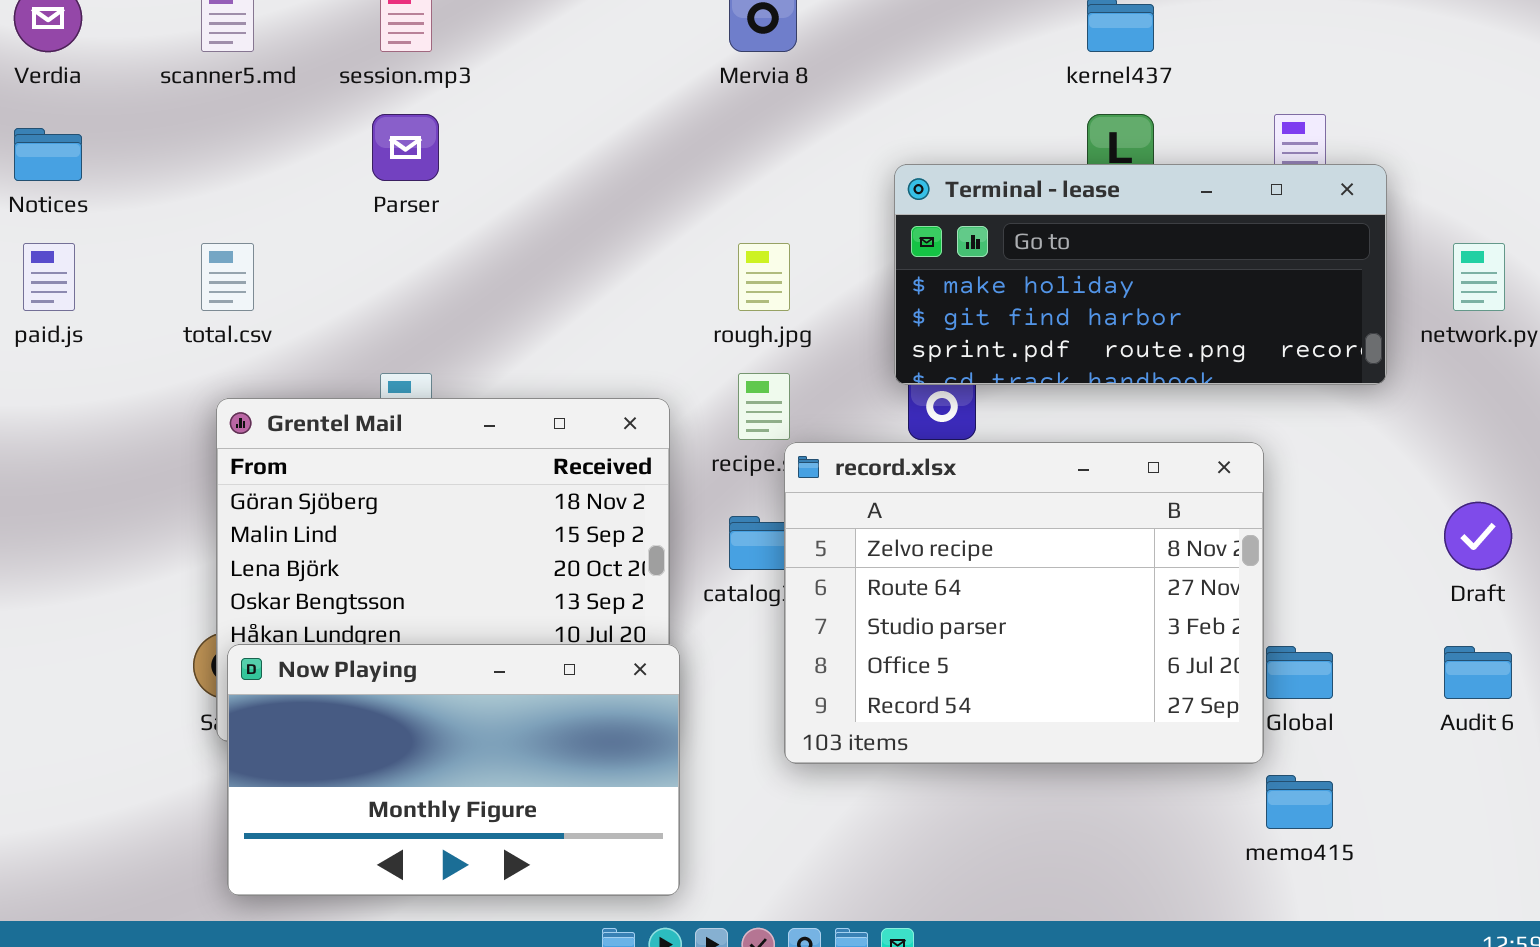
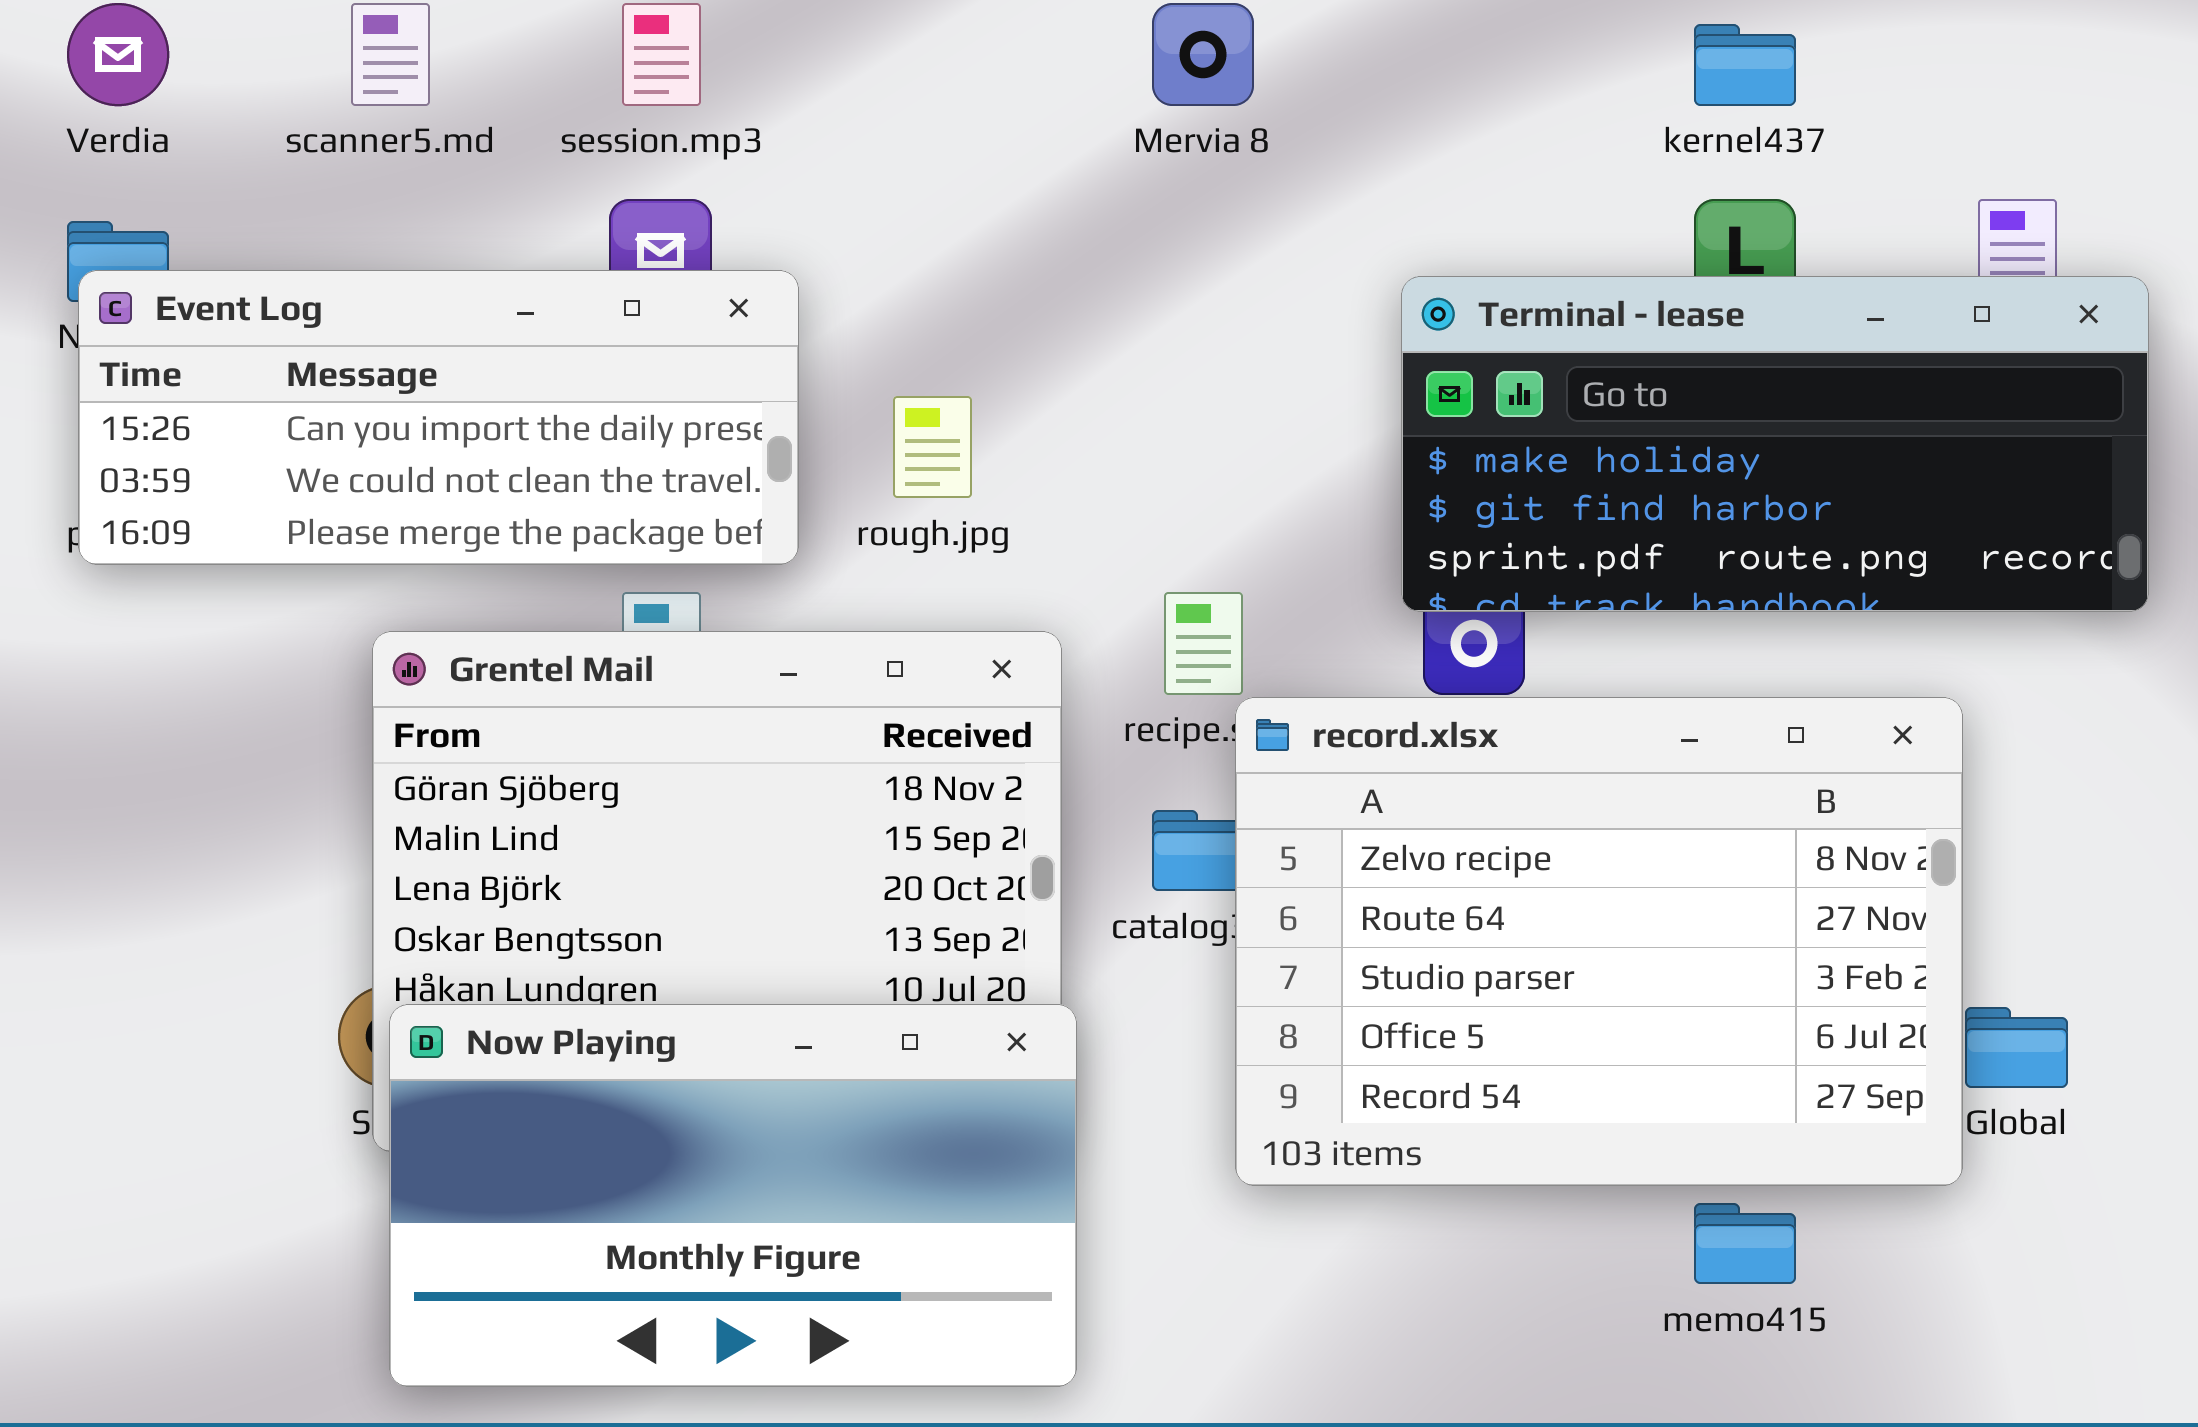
Event Log: none -> [78,270,799,565], opened
rough.jpg: [738,243,790,311] -> [893,396,972,498], moved
memo415: [1266,775,1333,829] -> [1694,1203,1796,1284], moved

